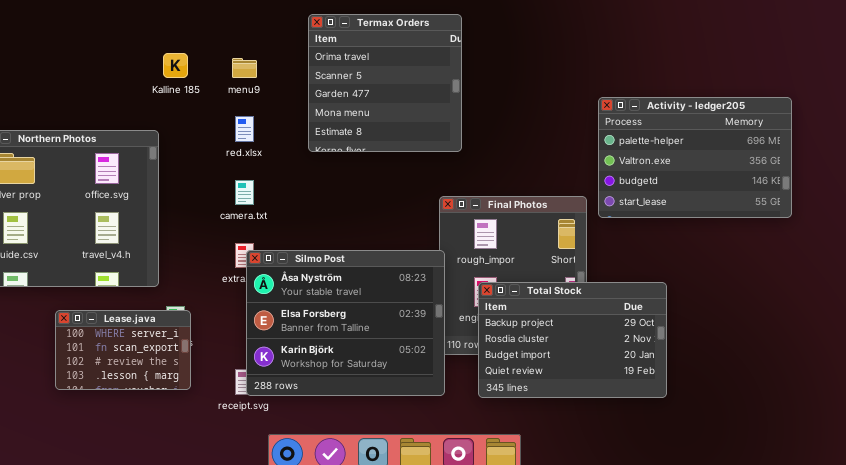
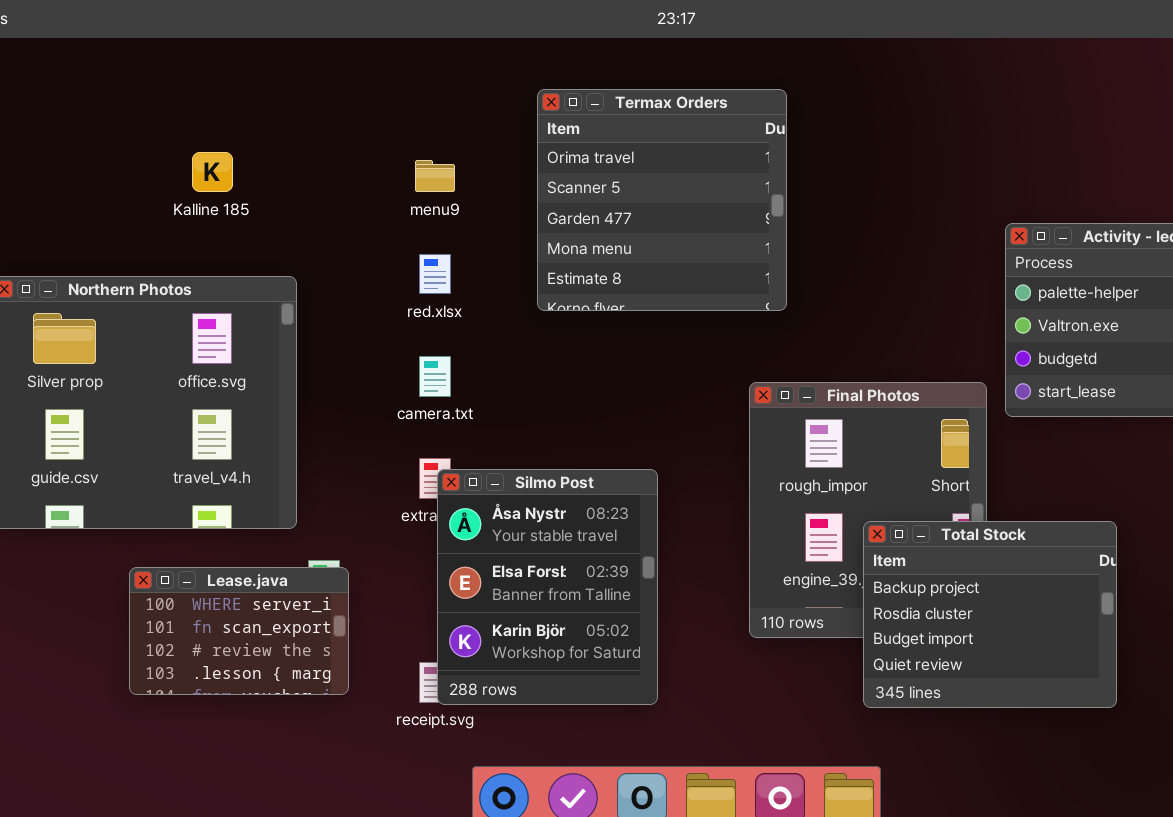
Kalline 185: [163,53,188,78] -> [192,152,233,192], moved
Silmo Post: [246,250,445,396] -> [437,469,658,705], resized
Total Stock: [478,282,667,398] -> [863,521,1117,708], resized

